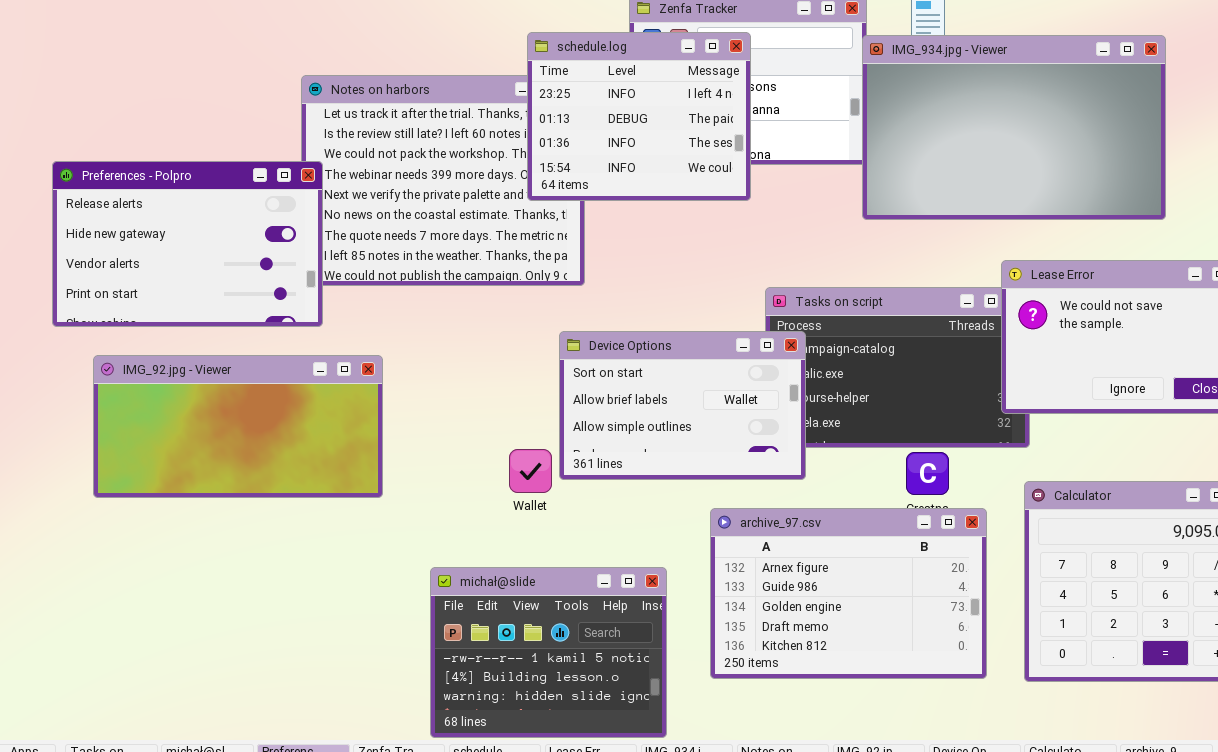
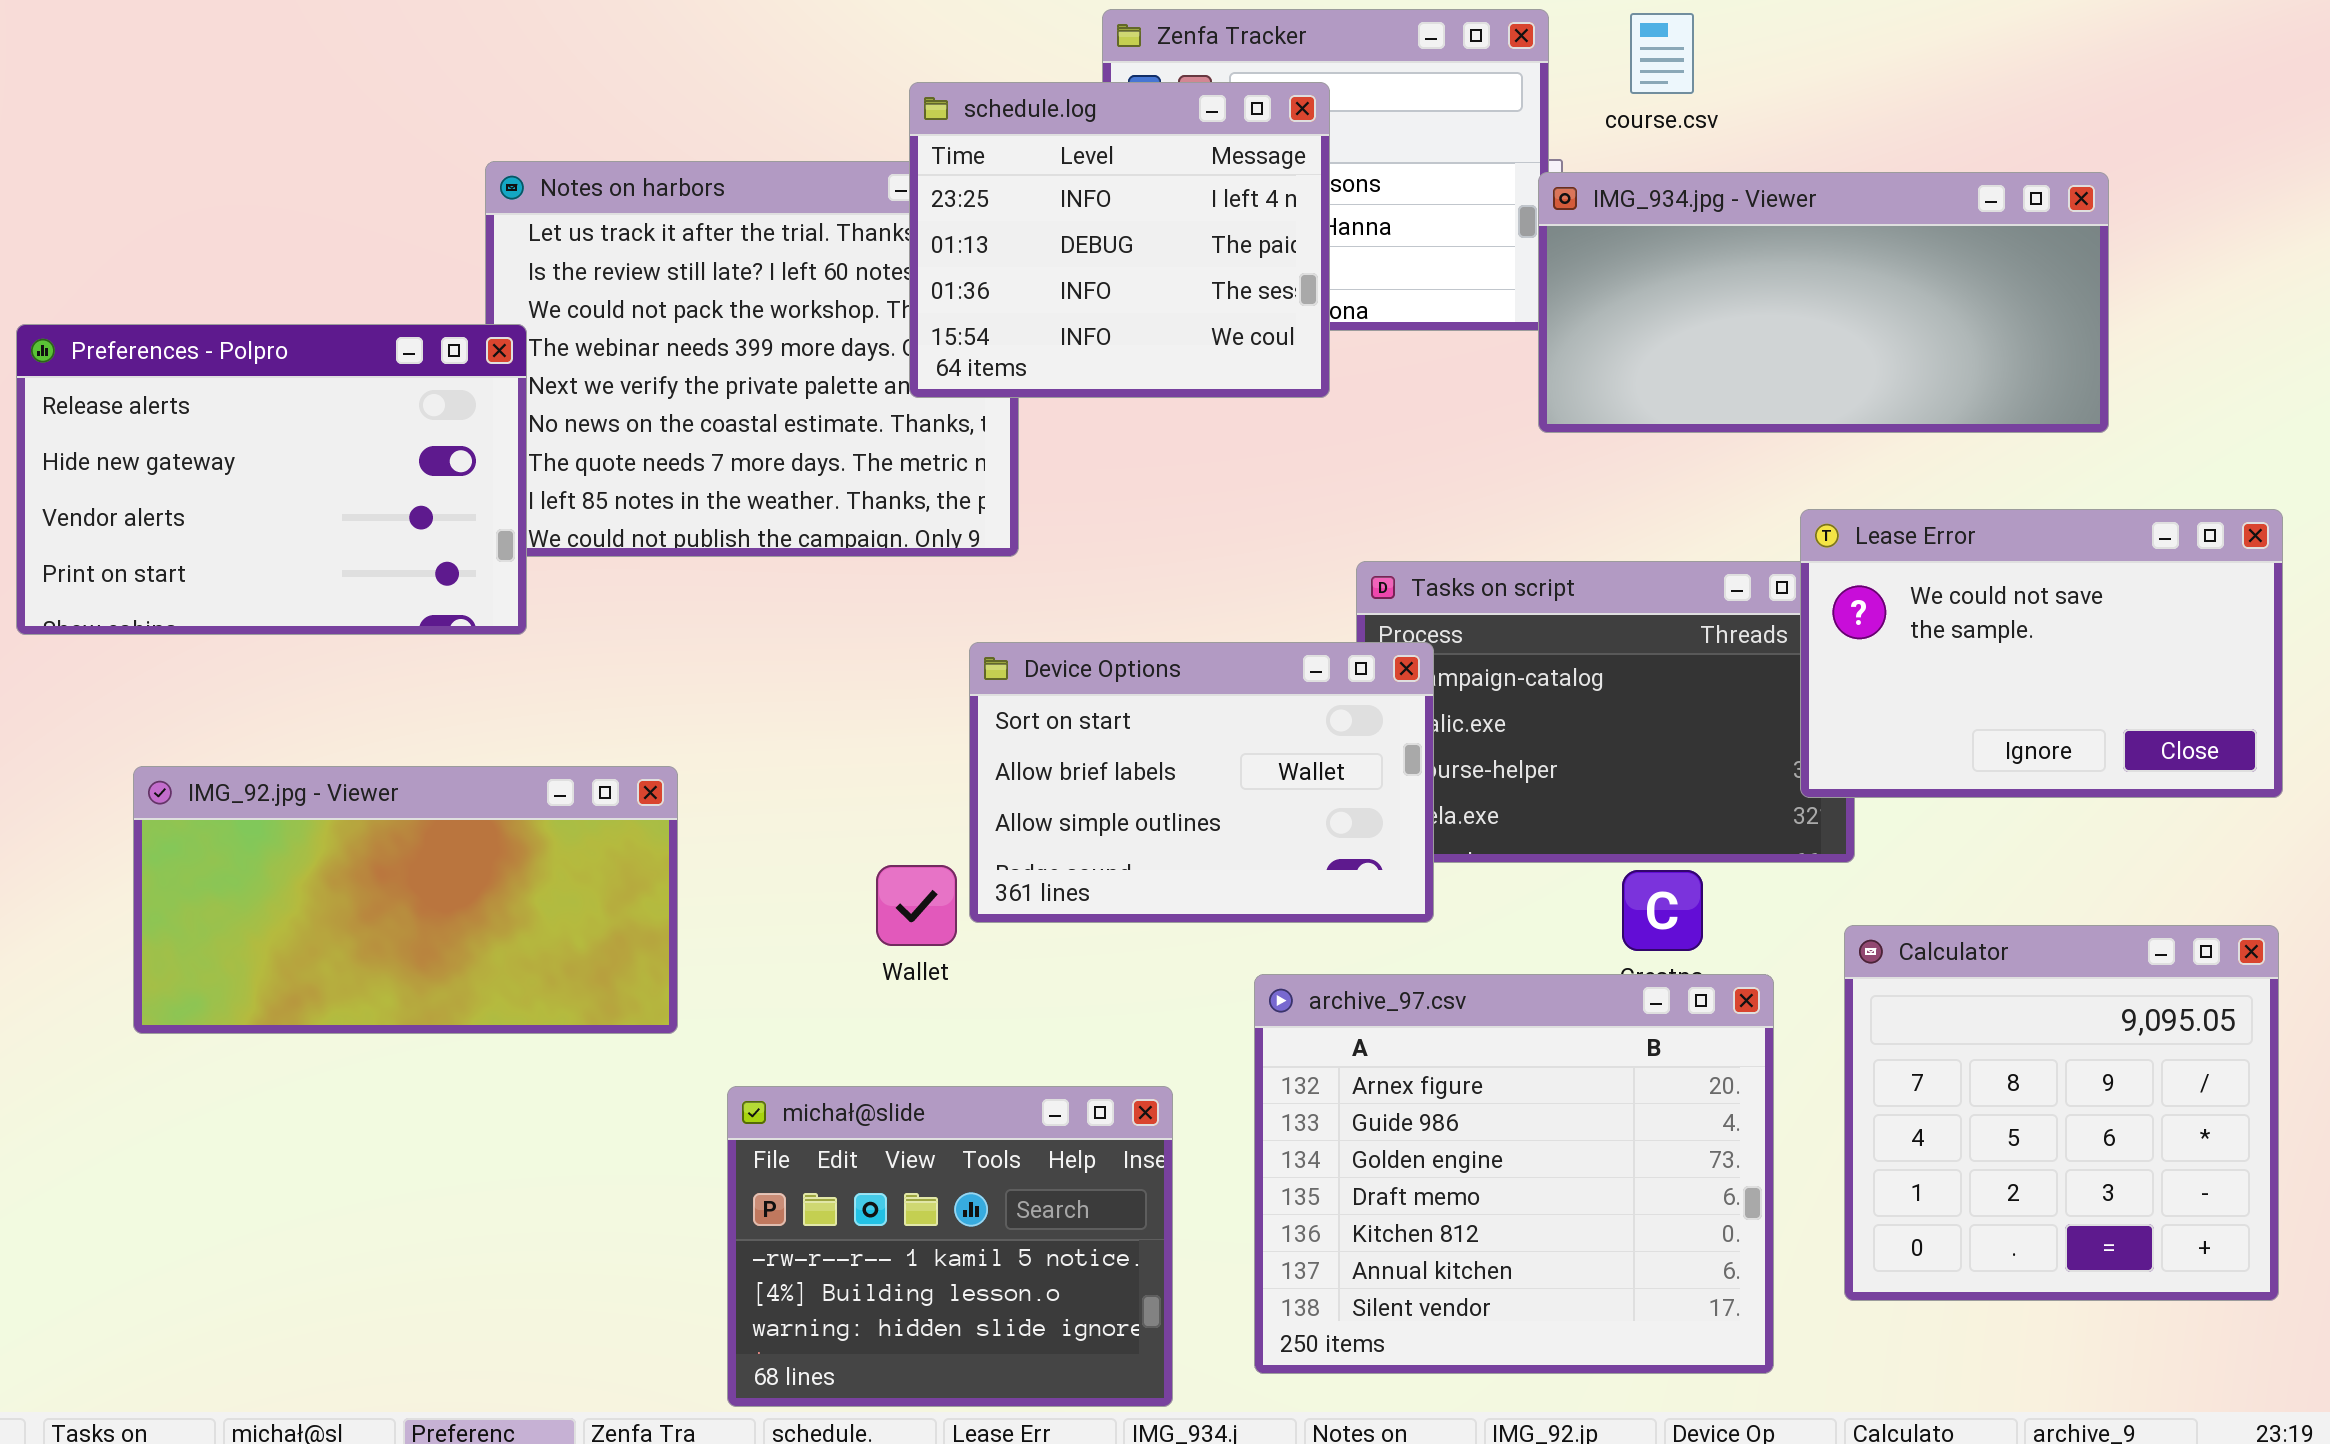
IMG_934.jpg - Viewer: [862,35,1166,220] -> [1538,172,2109,433], resized
IMG_92.jpg - Viewer: [93,355,383,498] -> [133,766,678,1034], moved
archive_97.csv: [710,508,987,679] -> [1254,974,1774,1374], resized

